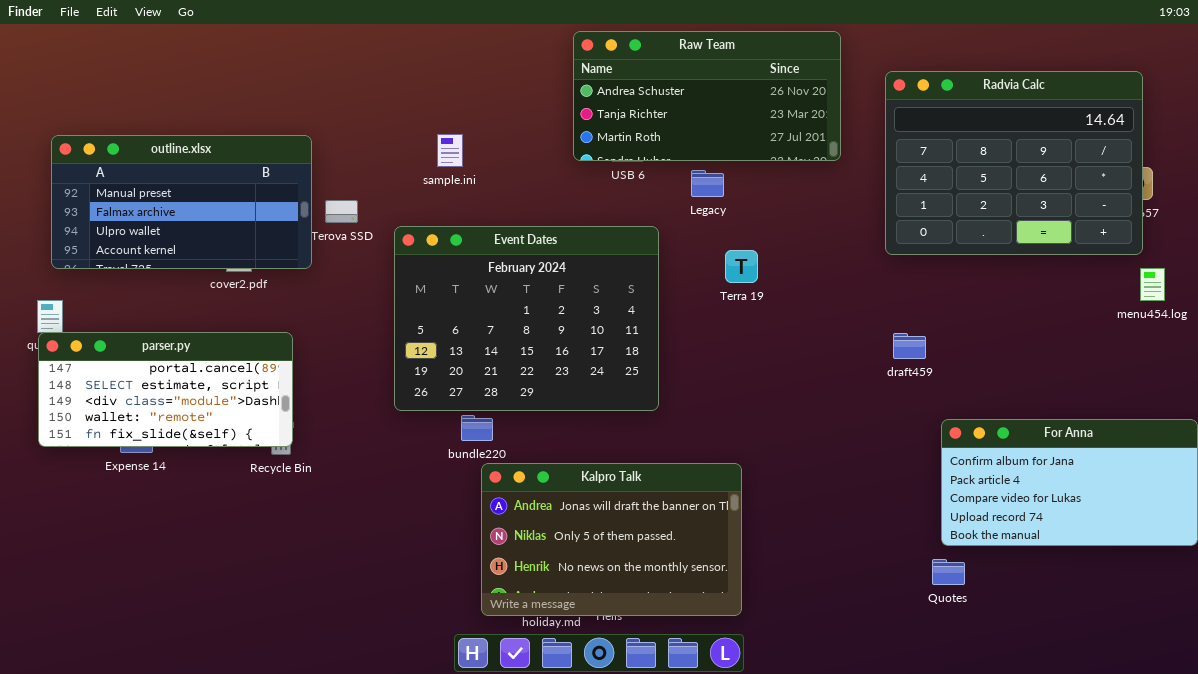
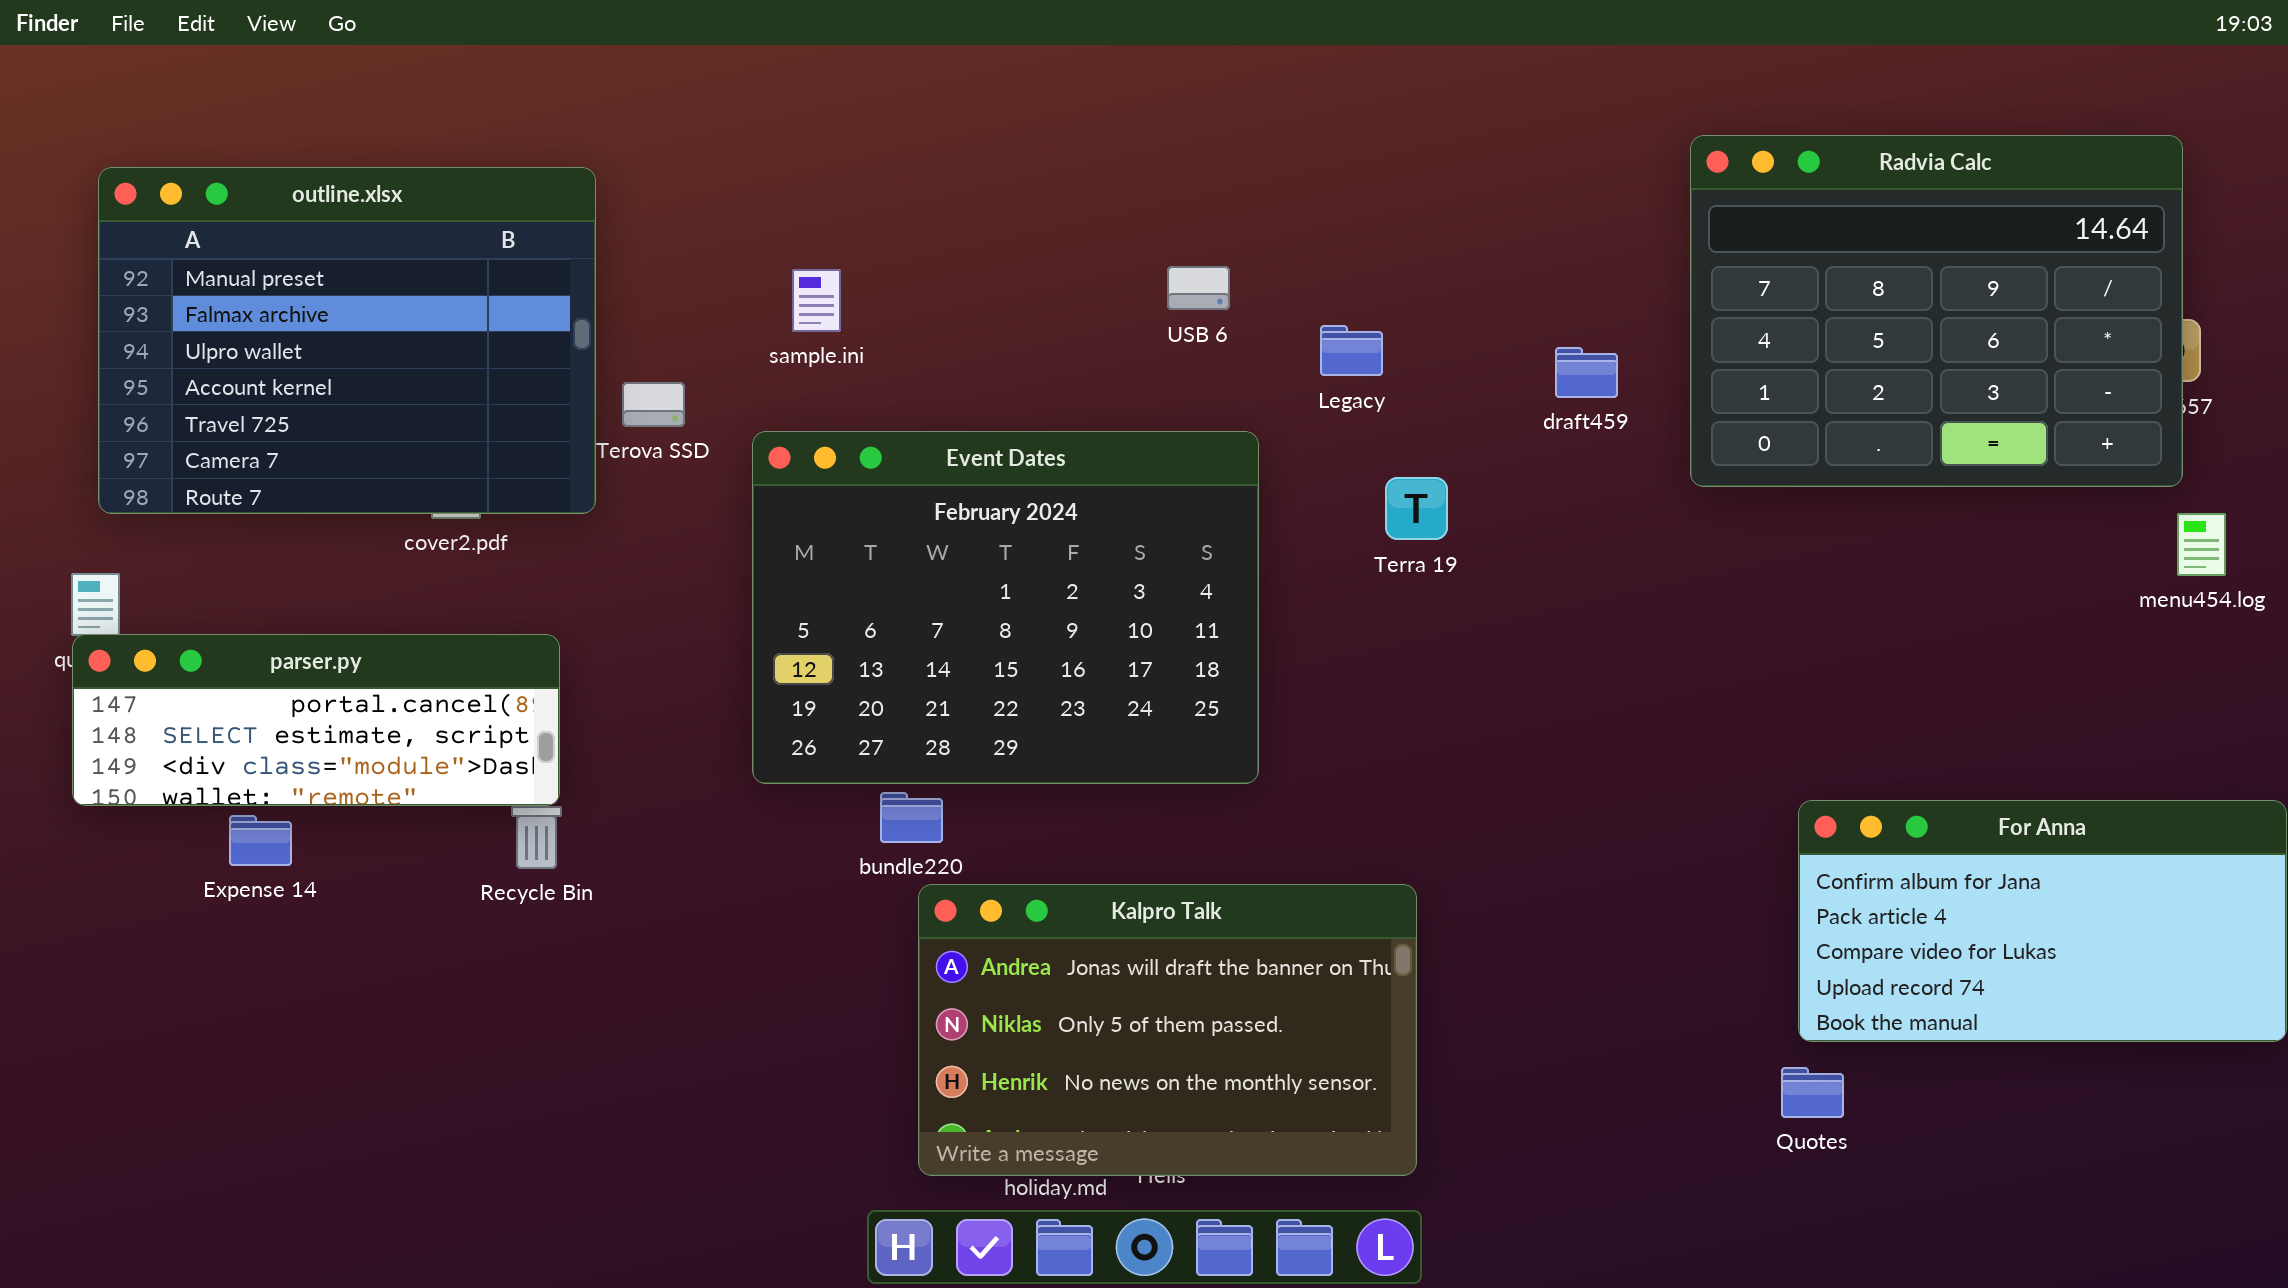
Raw Team: [573,31,841,161] -> none, closed
sample.ini: [437,134,463,167] -> [792,269,841,332], moved
outline.xlsx: [51,135,312,269] -> [98,167,596,514], resized
parser.py: [38,332,293,447] -> [72,634,560,806], resized
draft459: [893,333,926,359] -> [1555,347,1618,398], moved

